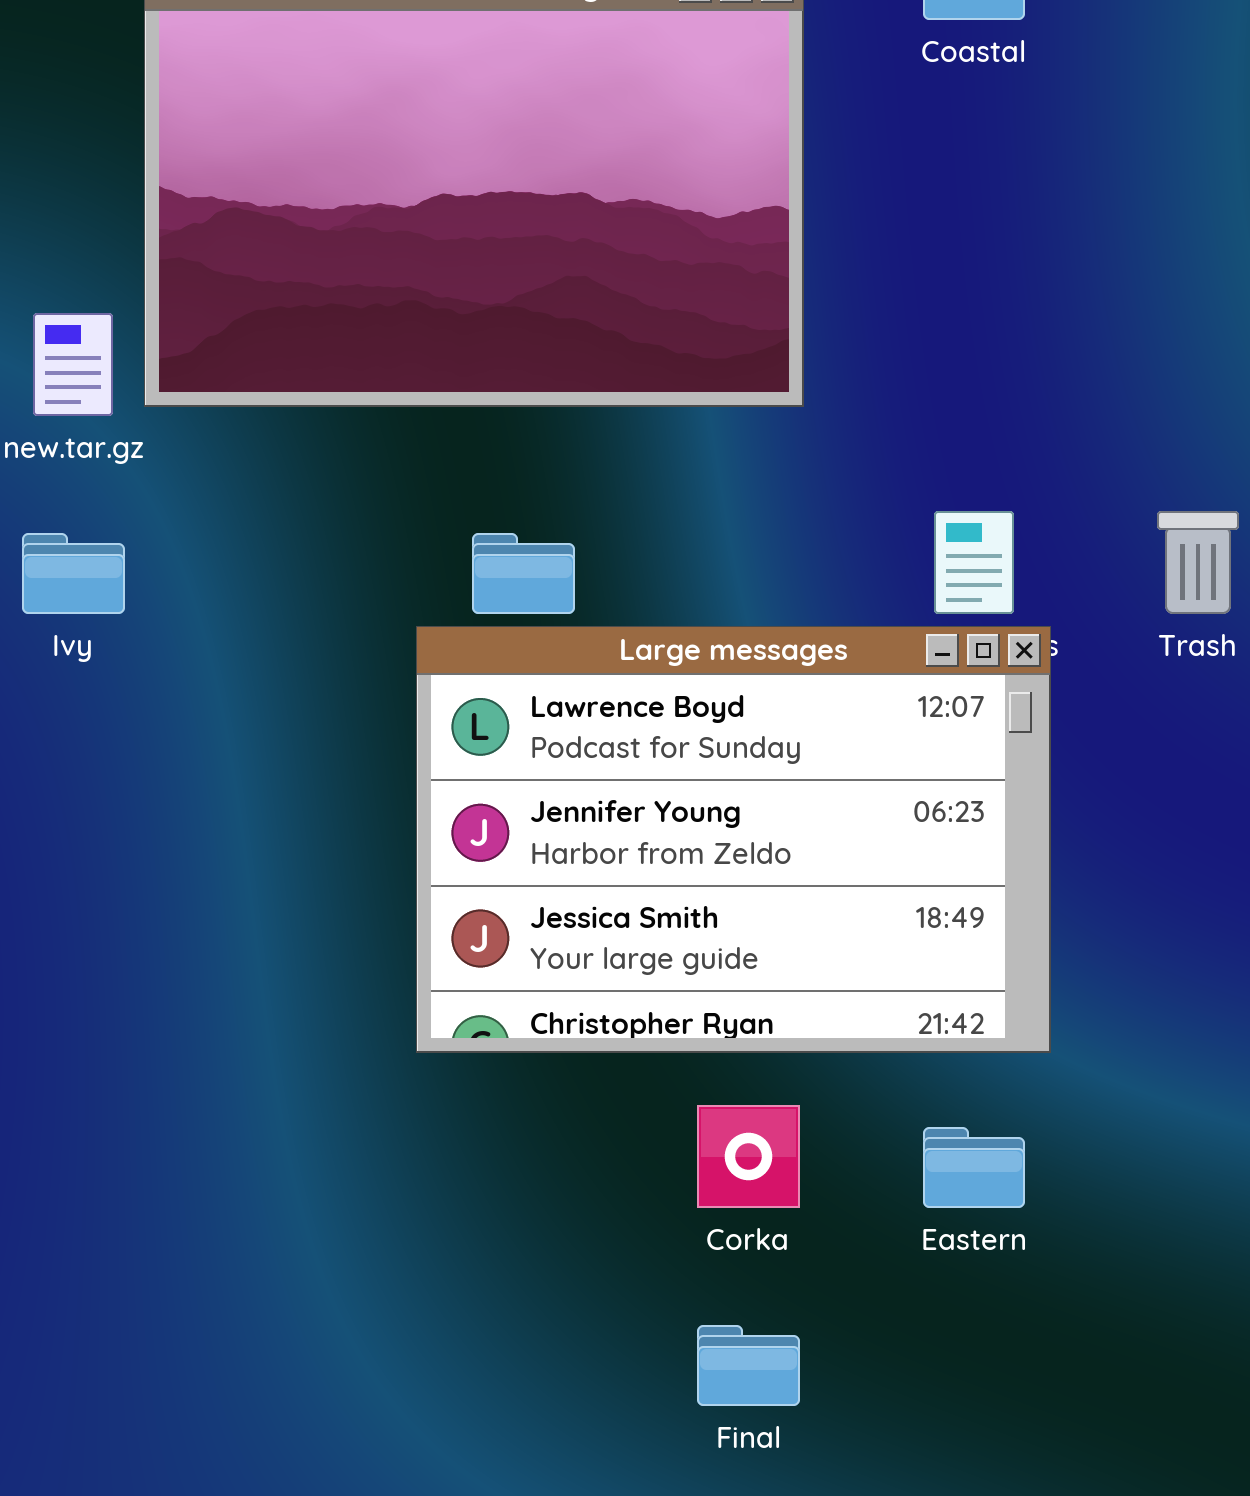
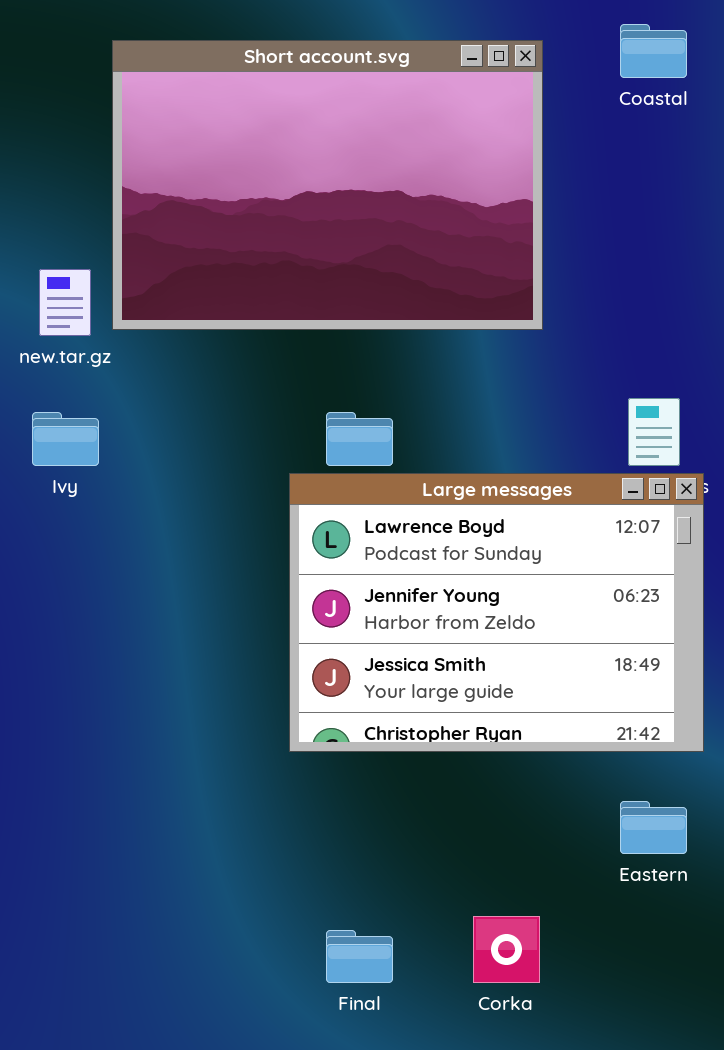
Corka: [697,1105,800,1208] -> [473,916,540,983], moved
Final: [697,1325,800,1406] -> [326,930,393,983], moved

